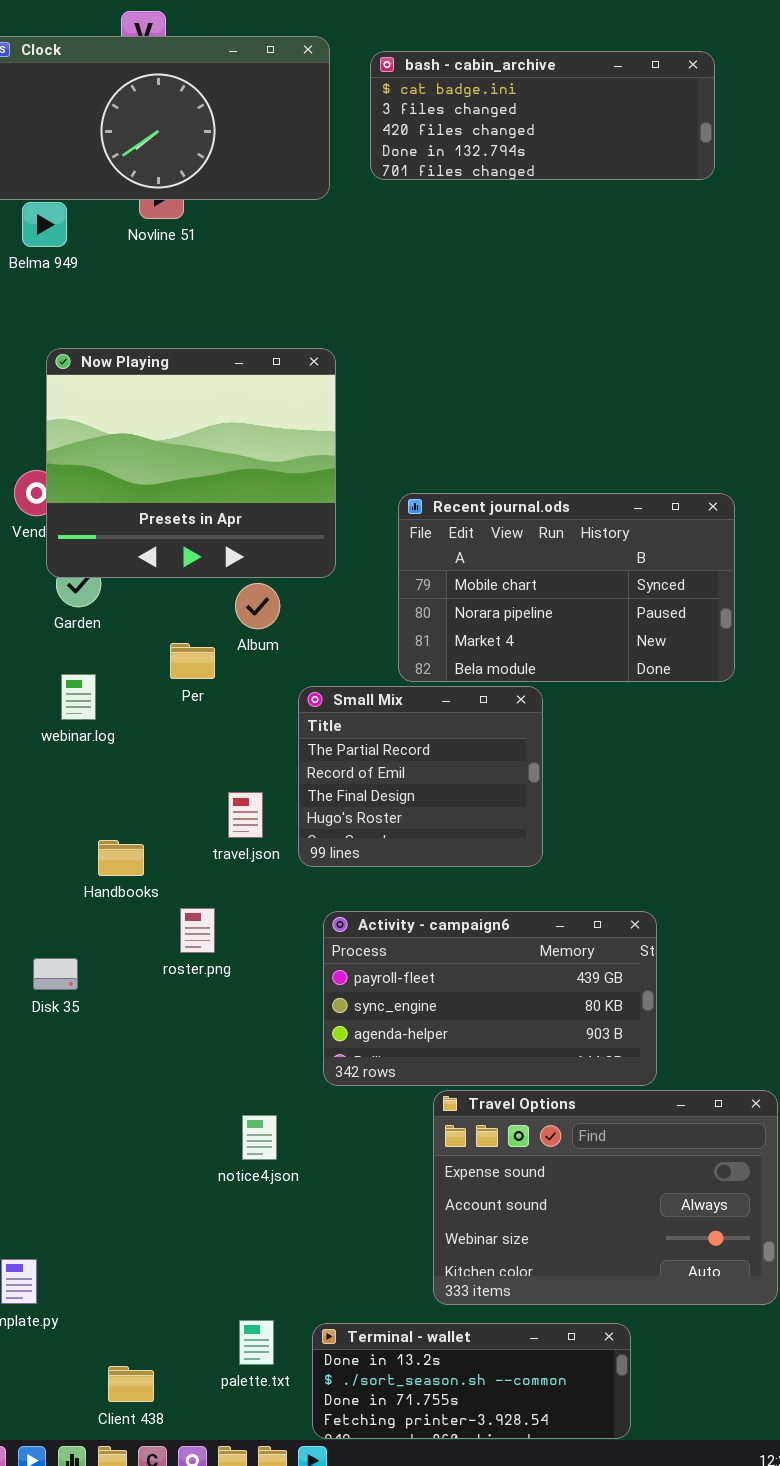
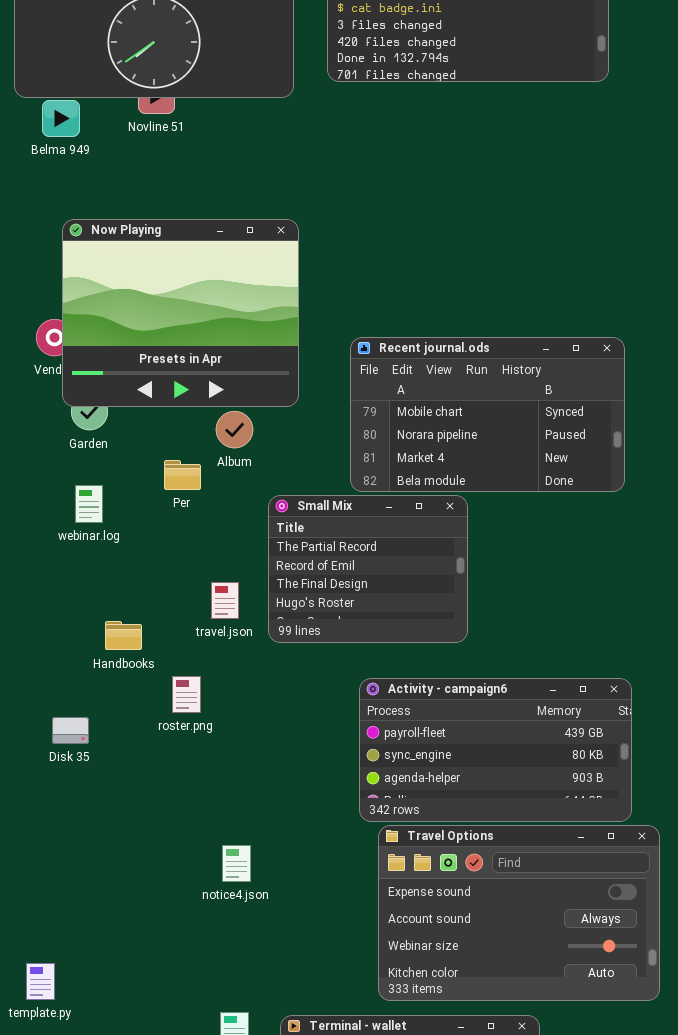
Activity - campaign6: [323,911,657,1086] -> [359,678,632,822], moved

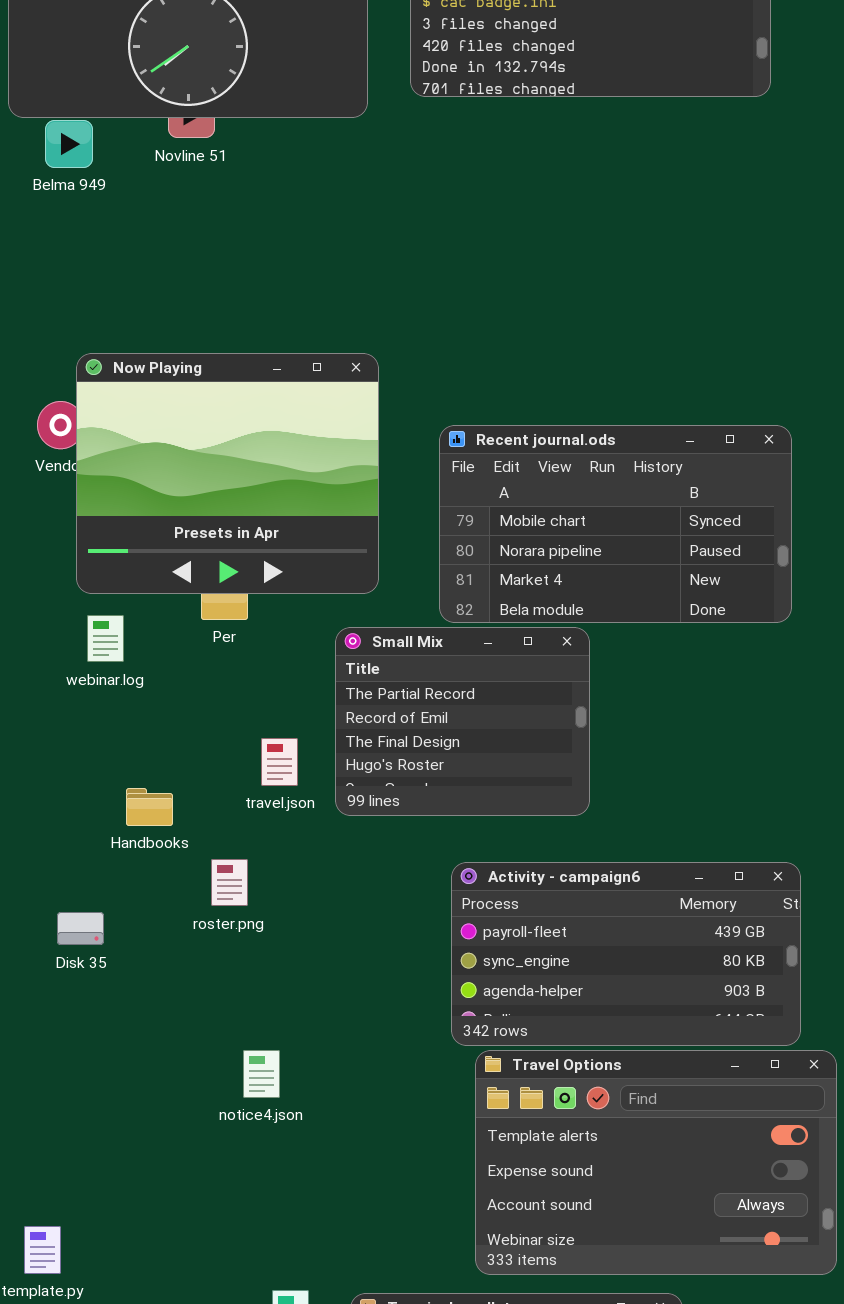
Now Playing: [62,219,299,407] -> [76,353,379,594], moved
Travel Options: [378,825,660,1001] -> [475,1050,837,1275], scrolled up 1 row
notice4.json: [222,845,251,882] -> [243,1050,280,1098], moved

